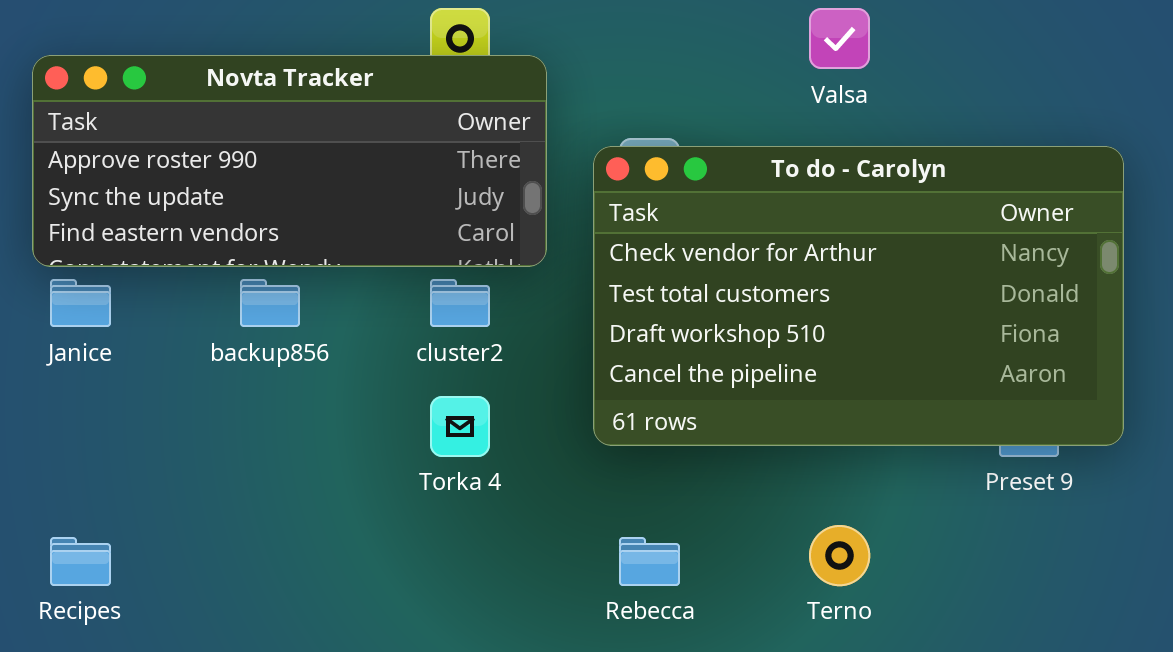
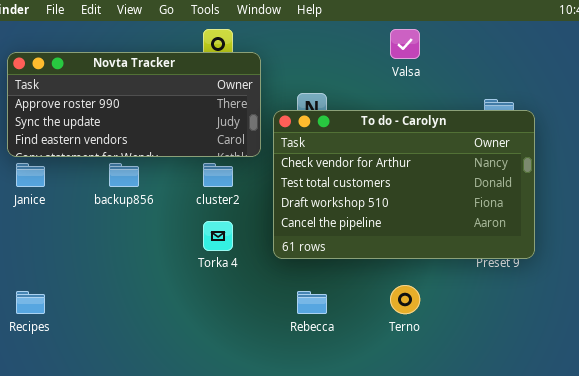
To do - Carolyn: [593,146,1124,446] -> [273,110,535,259], moved

